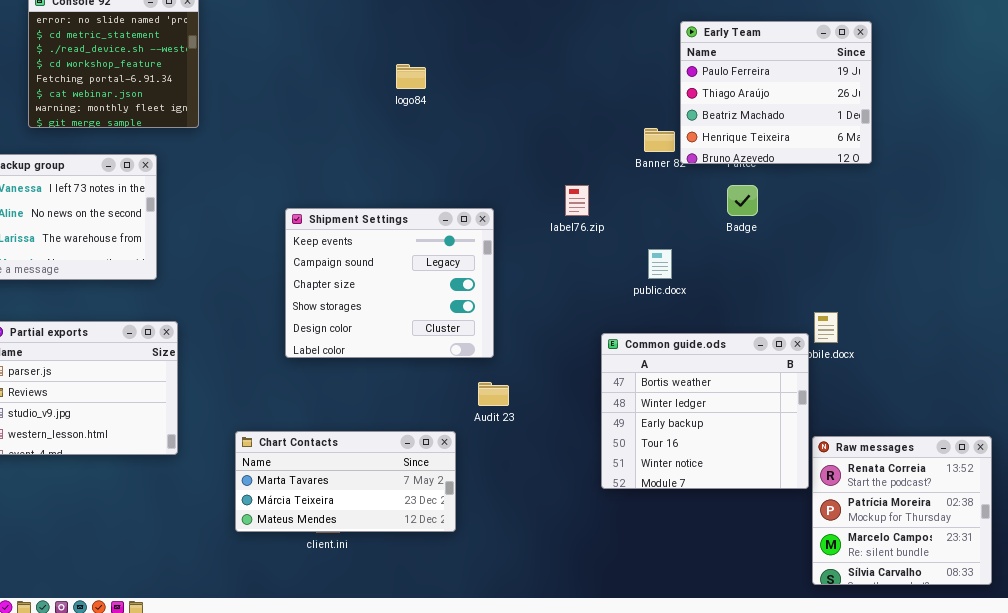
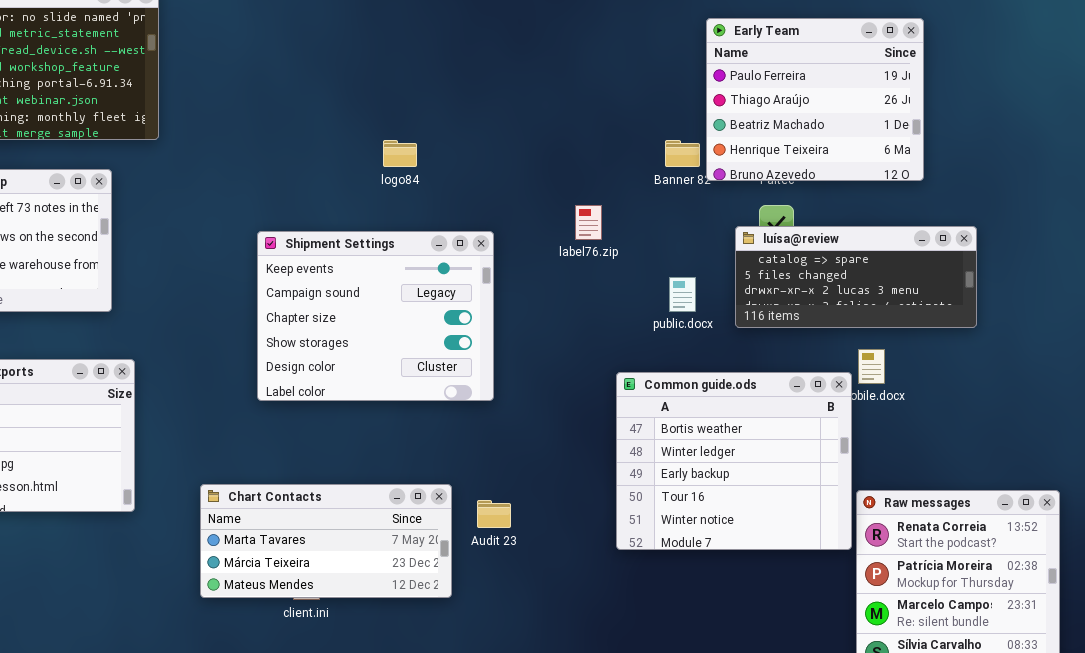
logo84: [396,64,426,89] -> [383,140,417,167], moved
luísa@review: none -> [735,226,977,328], opened
Audit 23: [478,382,509,406] -> [477,500,511,528], moved

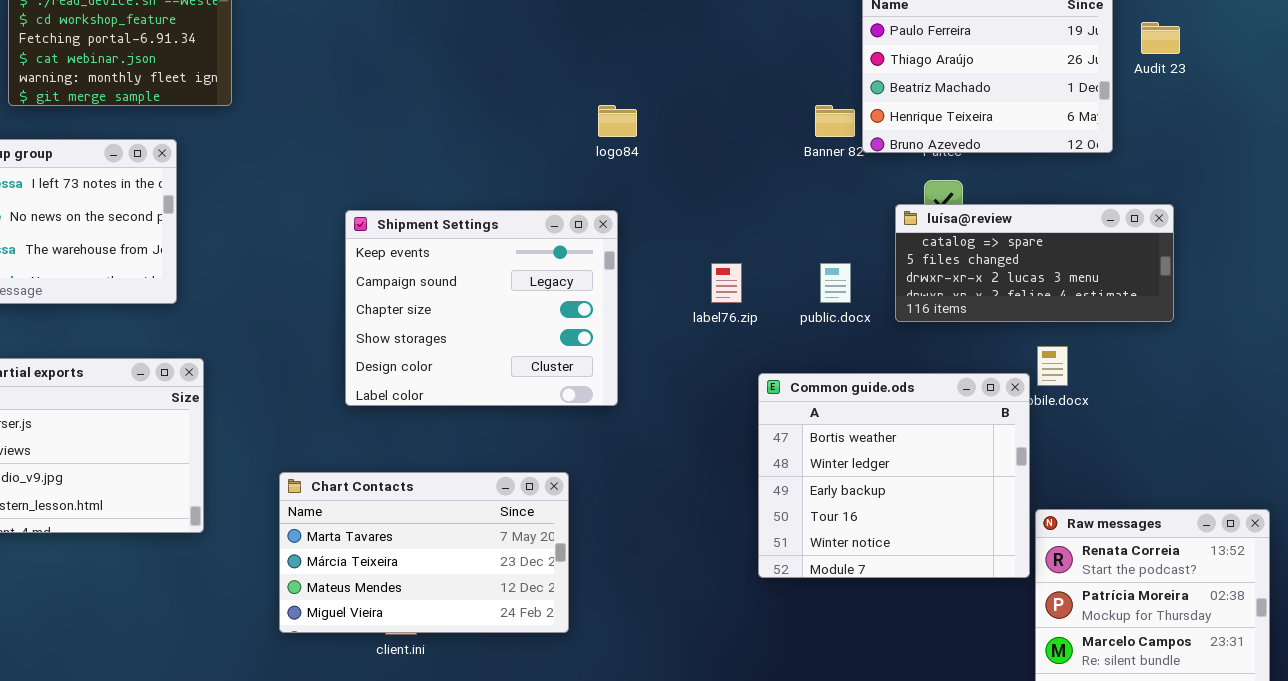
logo84: [383,140,417,167] -> [598,105,637,137], moved
label76.zip: [575,205,602,240] -> [711,263,742,303], moved
Chart Contacts: [200,484,452,598] -> [279,472,569,633], resized
Audit 23: [477,500,511,528] -> [1141,22,1180,54], moved

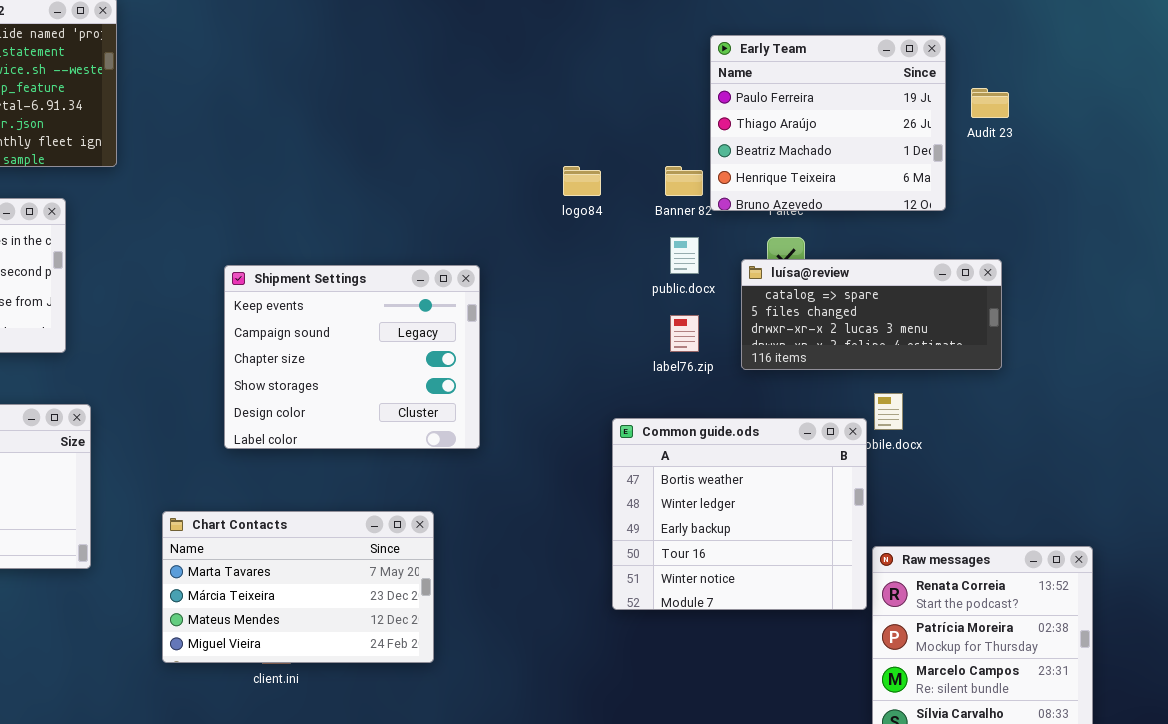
logo84: [598,105,637,137] -> [563,166,601,196], moved
label76.zip: [711,263,742,303] -> [670,315,699,352], moved
public.docx: [820,263,851,303] -> [670,237,699,274], moved

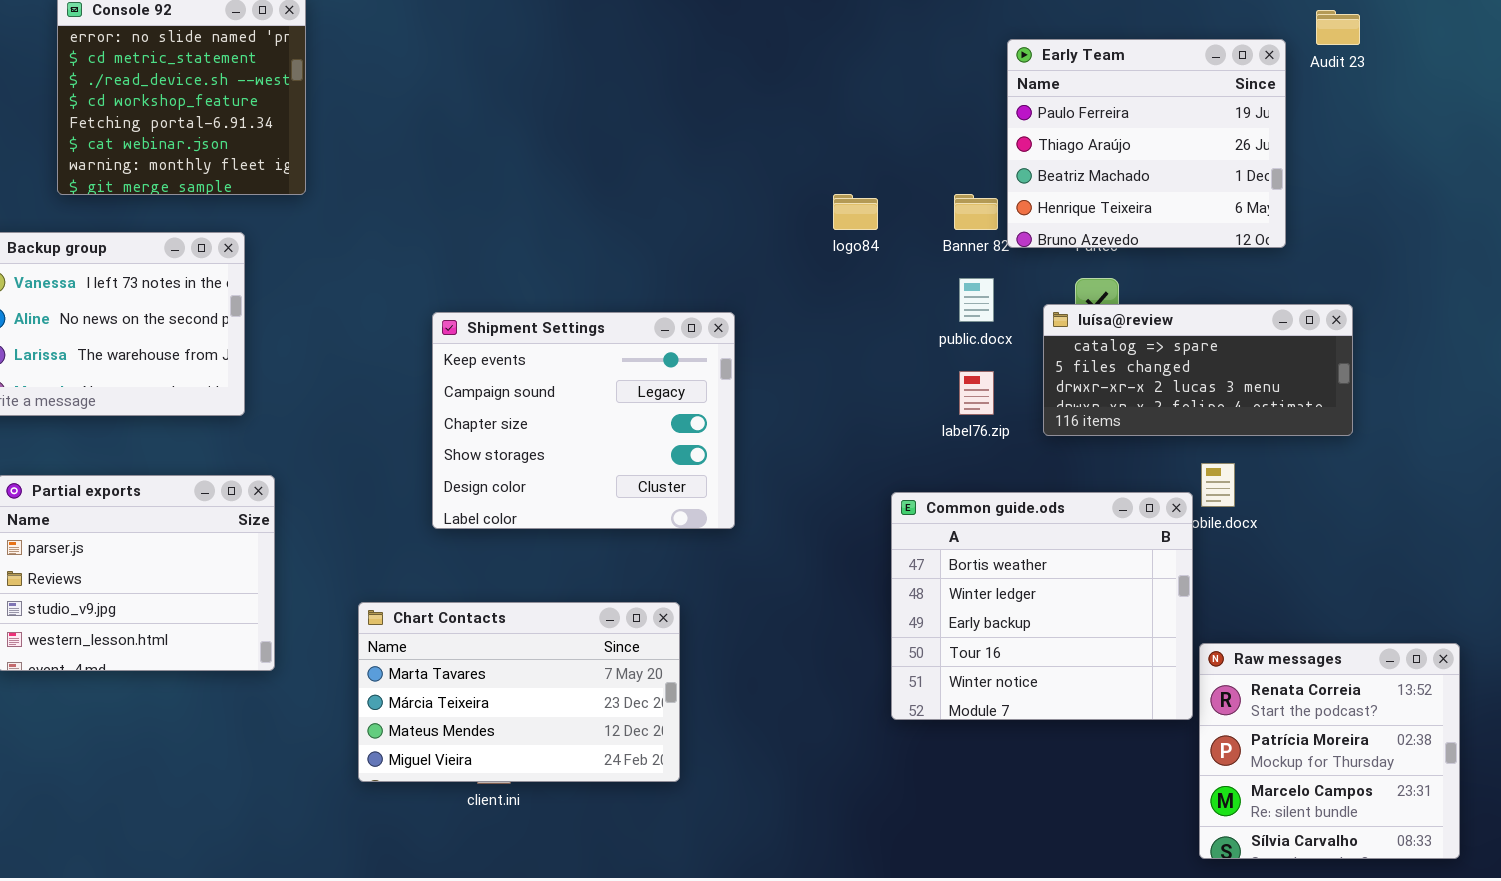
Audit 23: [971,88,1009,118] -> [1316,10,1360,45], moved

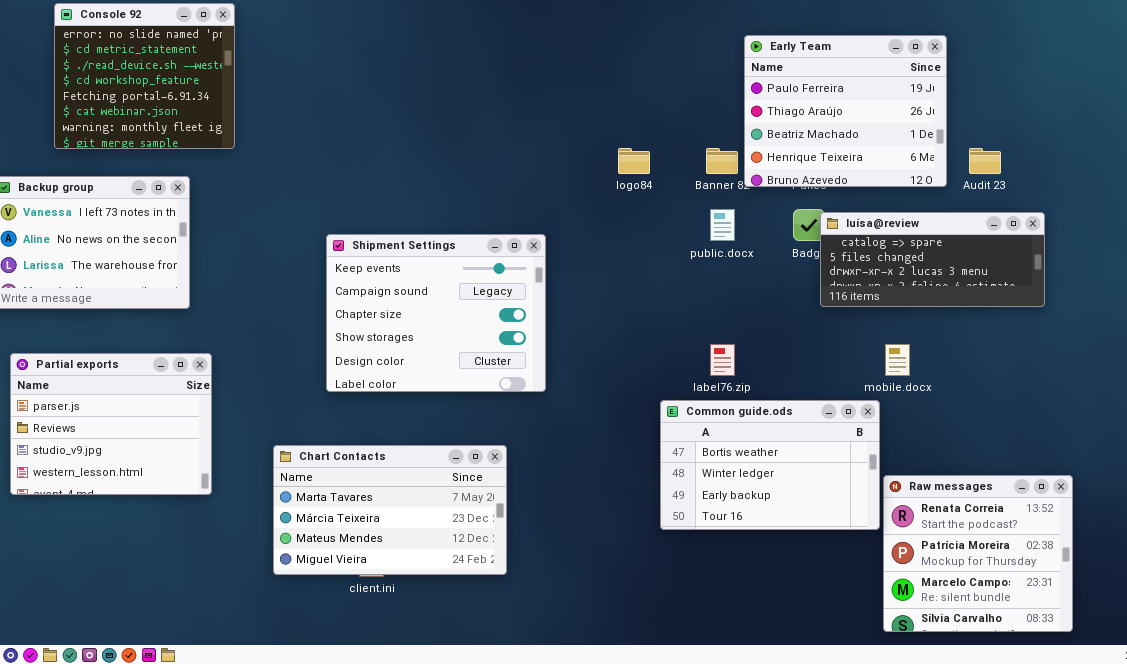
Audit 23: [1316,10,1360,45] -> [969,148,1001,174], moved
luísa@review: [1043,304,1353,436] -> [820,212,1045,307], moved
label76.zip: [959,371,994,415] -> [710,344,735,376], moved
Common guide.ods: [891,492,1193,720] -> [660,400,880,530], resized

